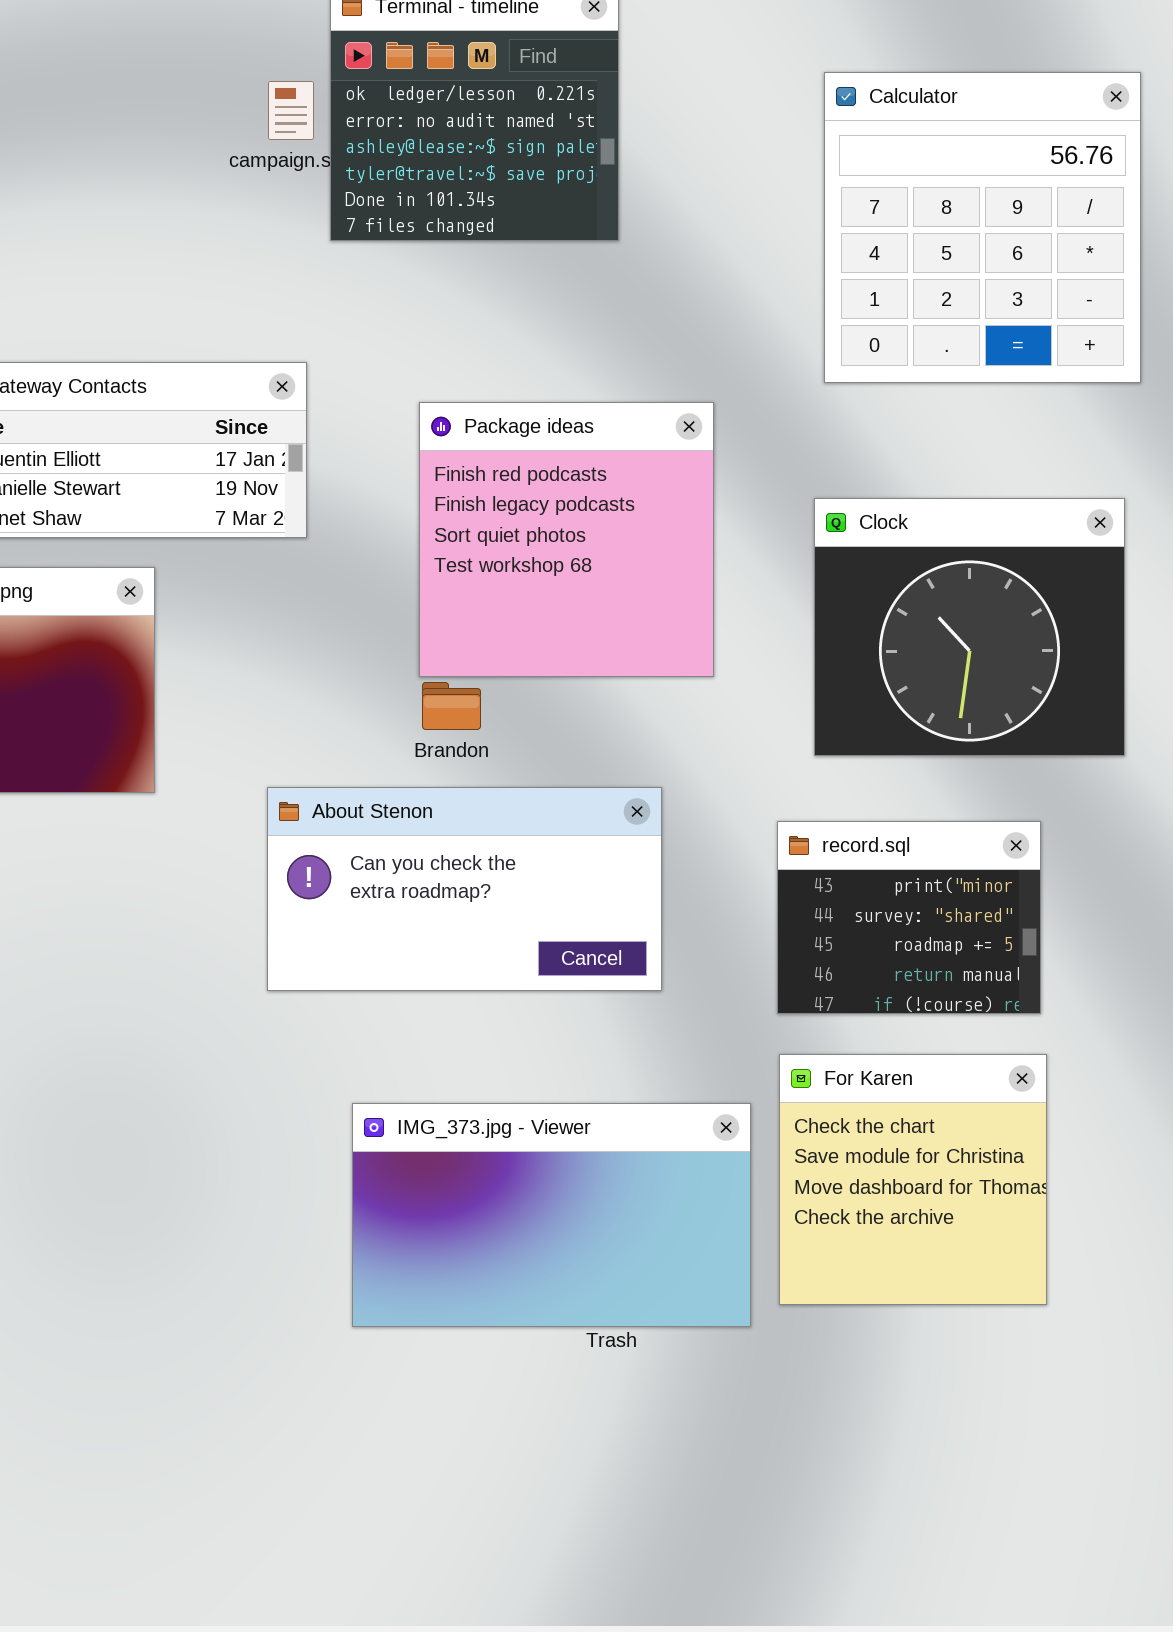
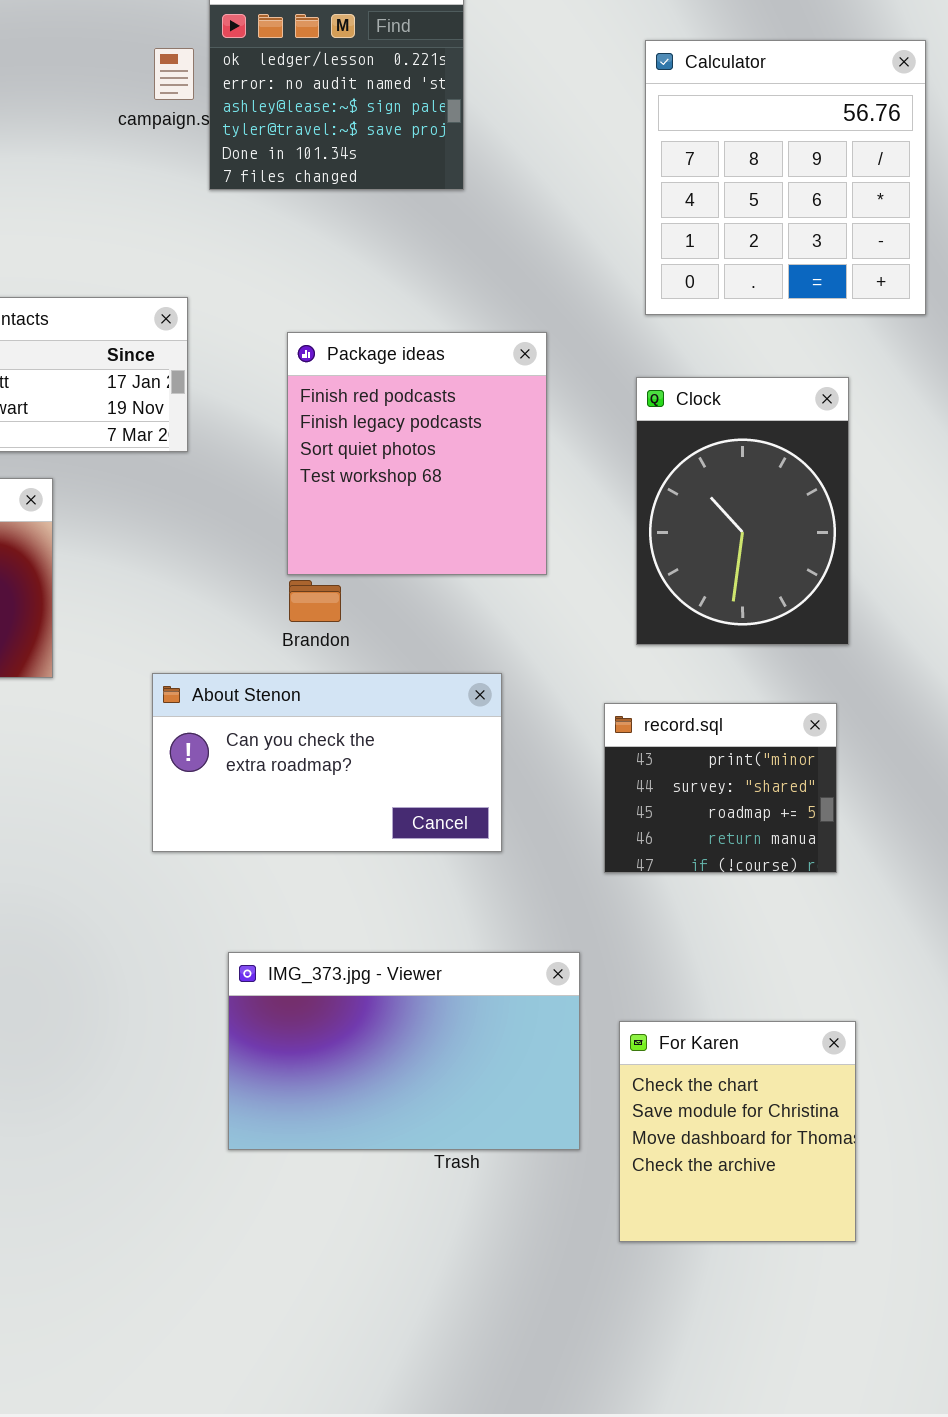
Clock: [814,498,1125,756] -> [636,377,849,645], resized
For Karen: [779,1054,1047,1305] -> [619,1021,856,1242], moved

